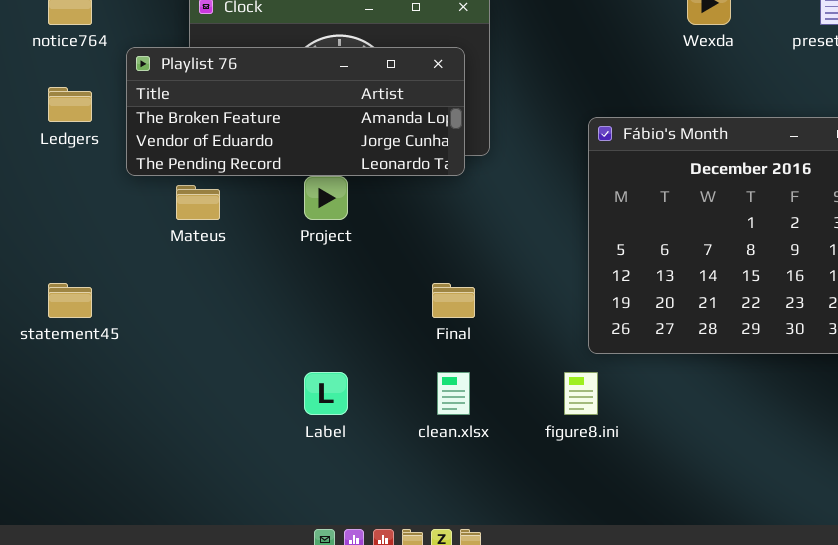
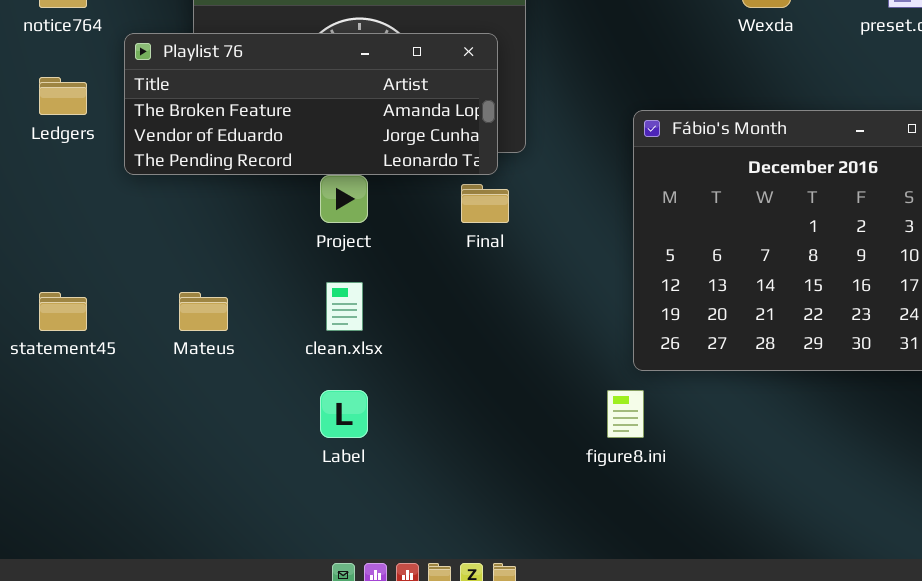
Mateus: [176,185,220,220] -> [179,292,228,331], moved
Final: [432,283,475,318] -> [461,184,509,223], moved
clean.xlsx: [437,372,470,415] -> [326,282,363,331], moved

